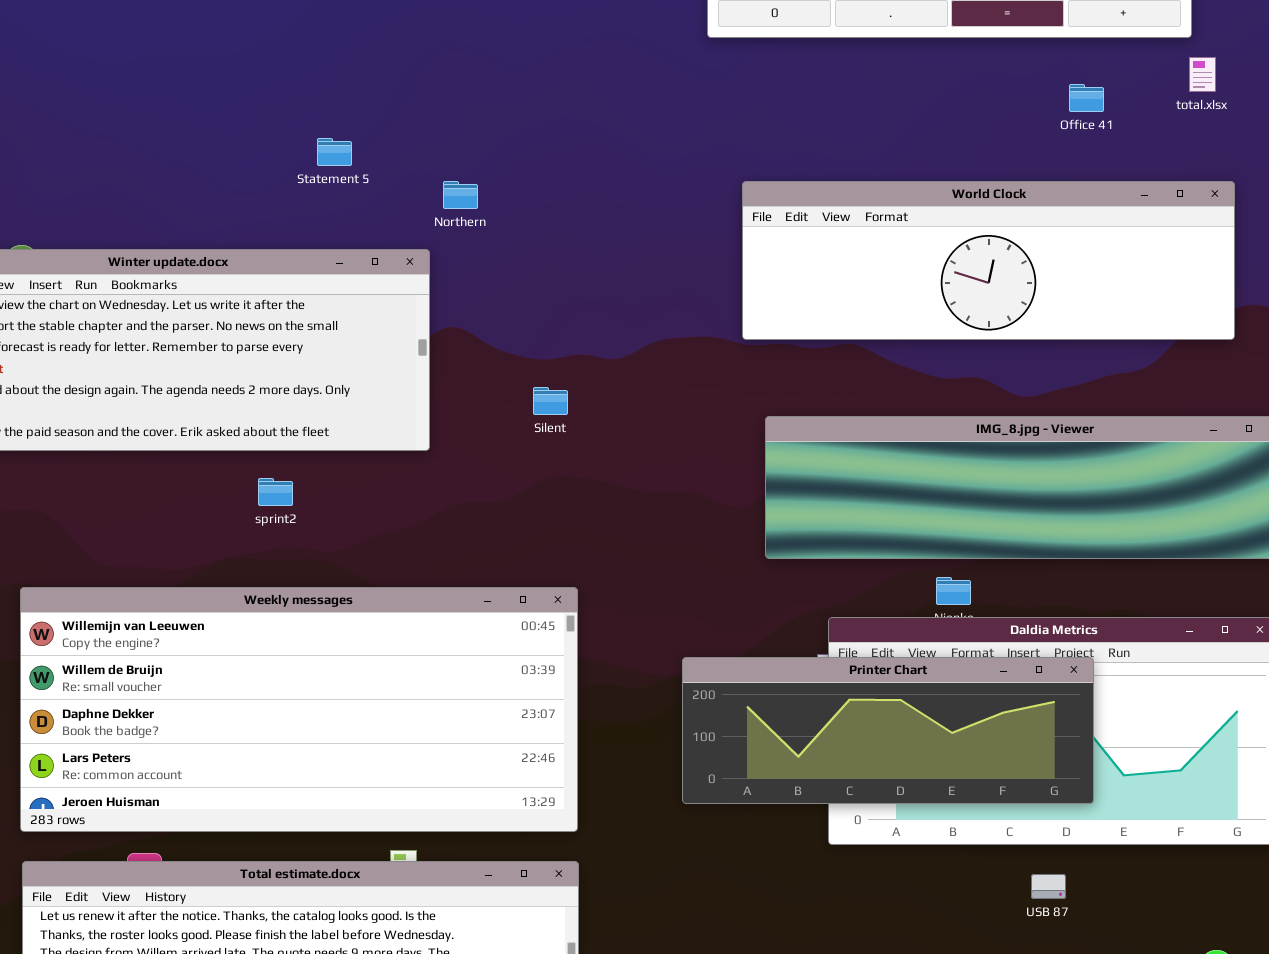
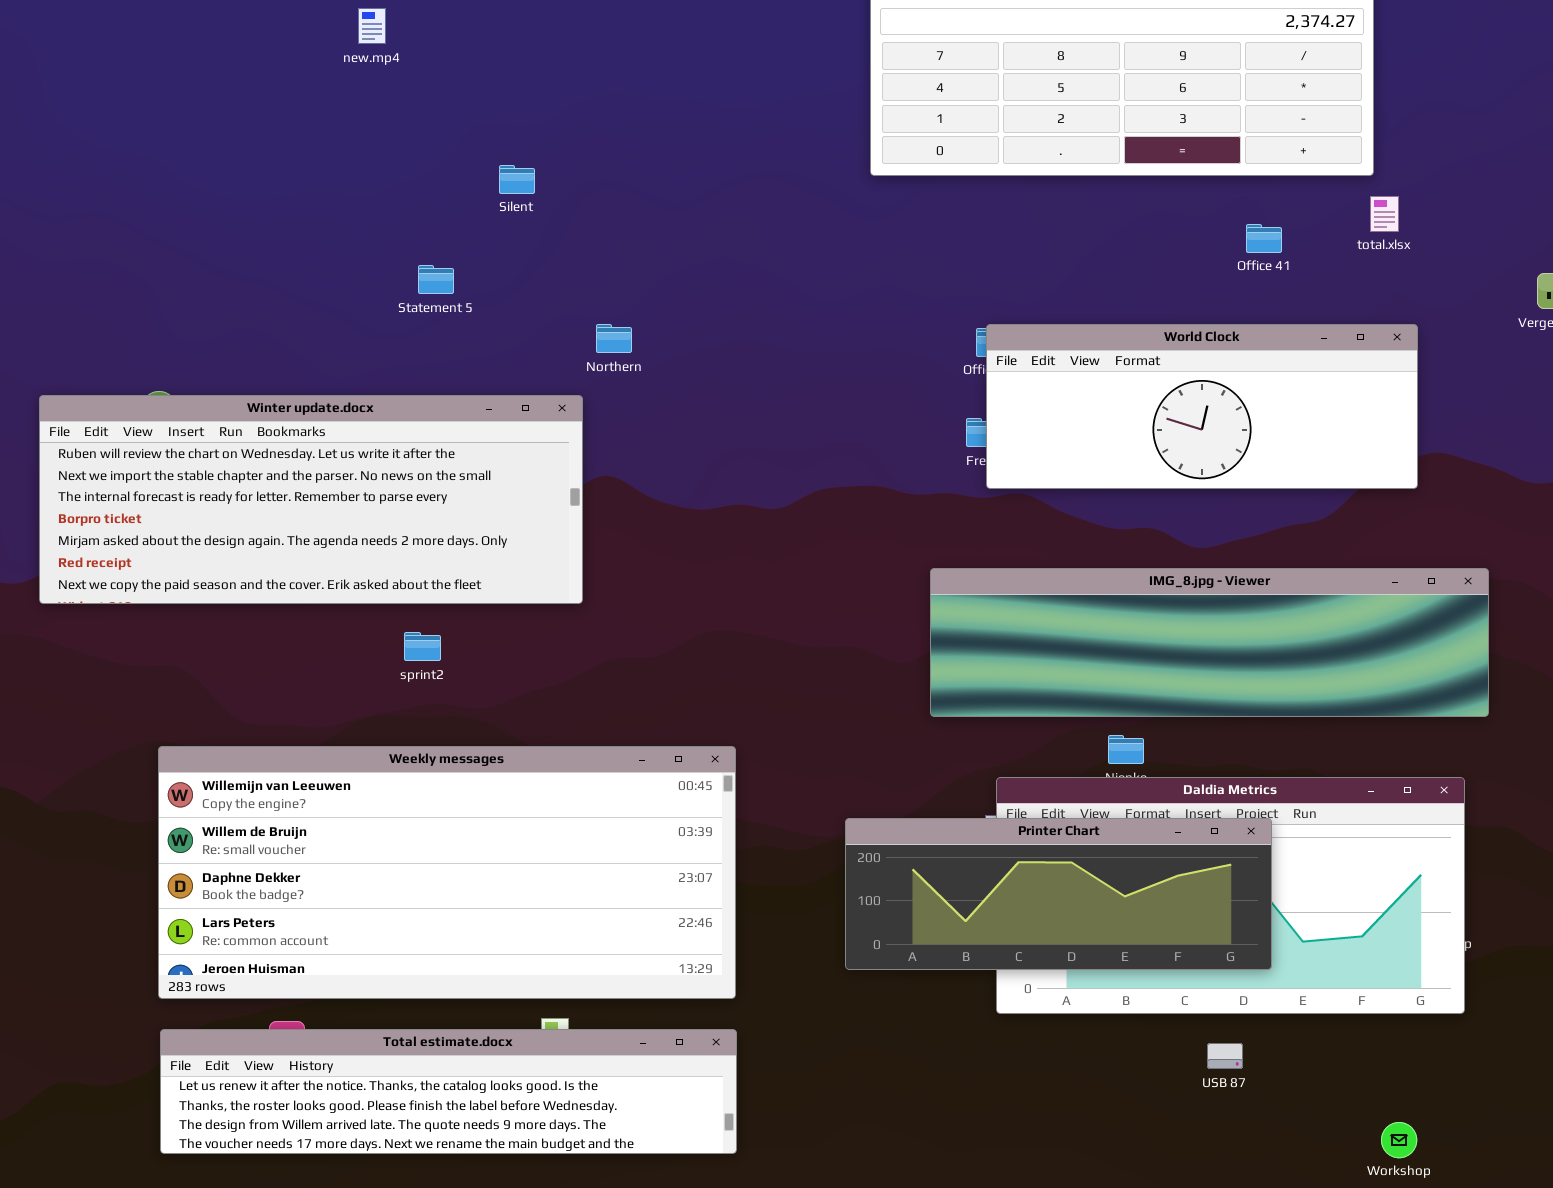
Statement 5: [317,138,352,166] -> [418,265,454,294], moved
World Clock: [742,181,1235,340] -> [986,324,1418,489], resized
Silent: [533,387,568,415] -> [499,165,535,194], moved

